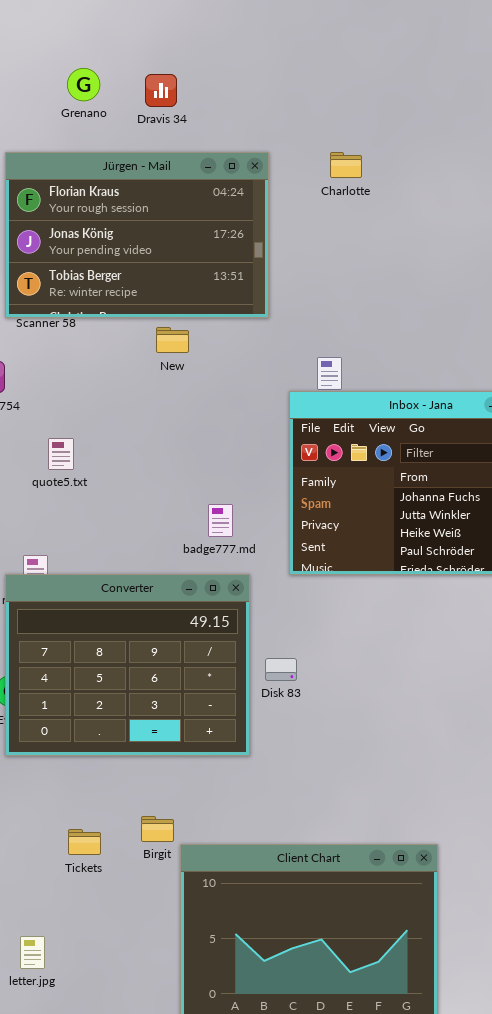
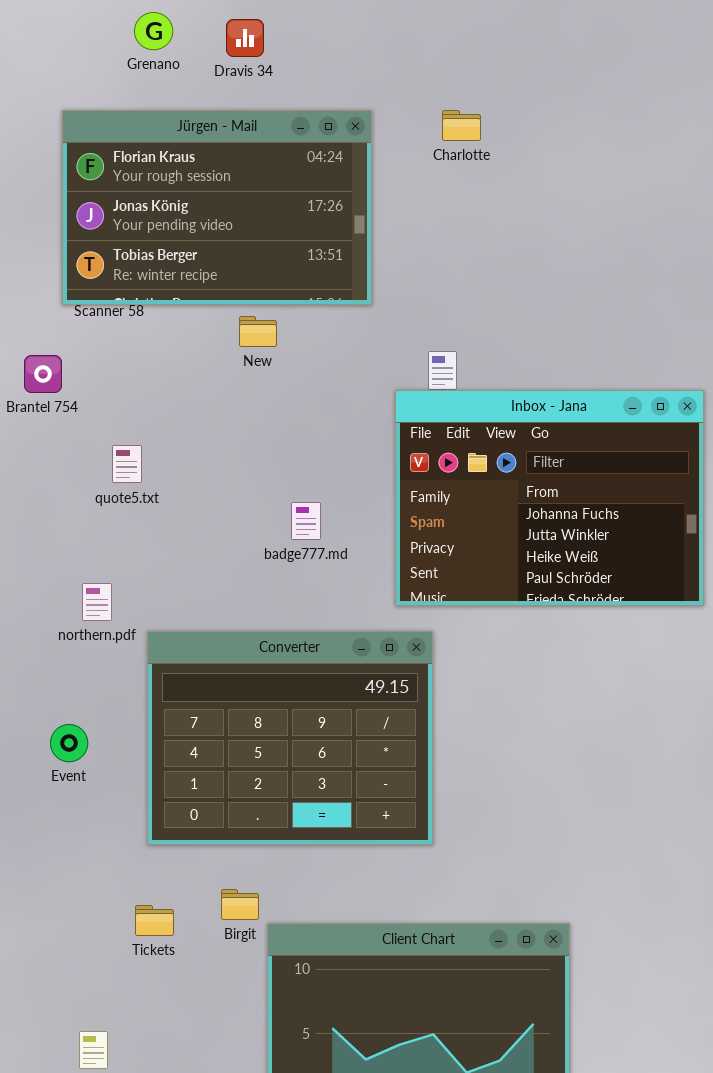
badge777.md: [208,504,233,537] -> [291,502,321,540], moved
Converter: [5,574,250,756] -> [147,631,433,845], moved

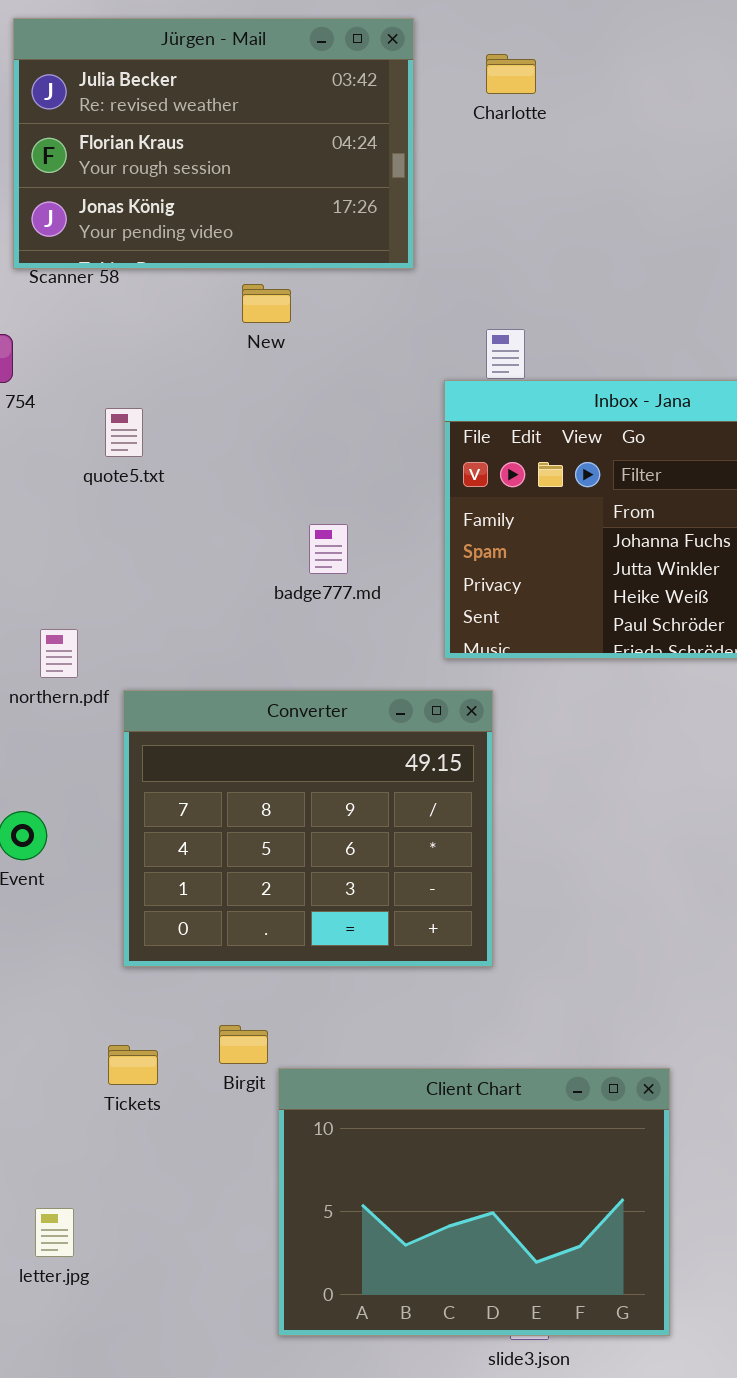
Jürgen - Mail: [62,110,372,305] -> [13,18,414,269], scrolled up 1 row
Charlotte: [442,110,481,141] -> [486,54,536,94], moved
quote5.txt: [112,445,142,483] -> [105,408,143,457], moved

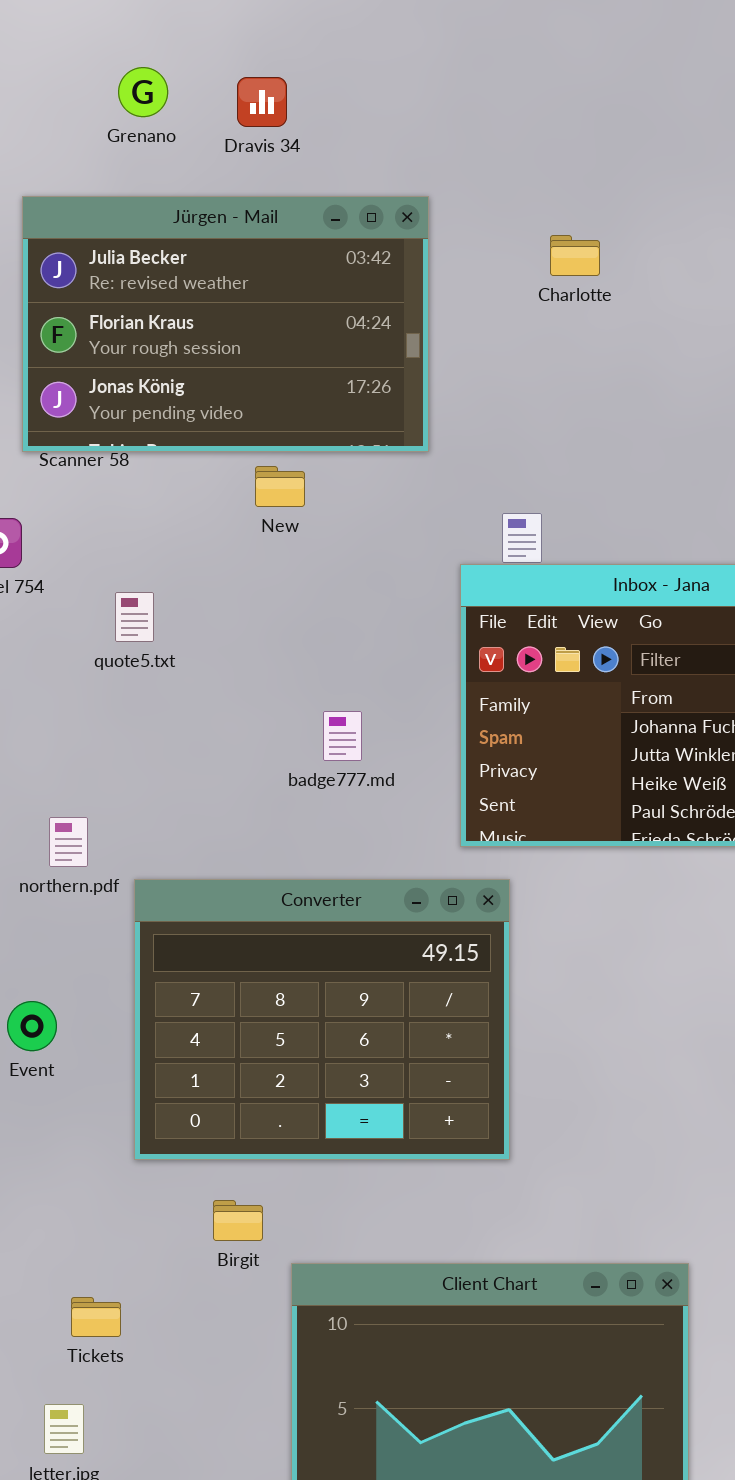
Charlotte: [486,54,536,94] -> [550,235,600,276], moved
Birgit: [219,1025,268,1064] -> [213,1200,263,1241], moved
Tickets: [108,1045,158,1085] -> [71,1297,121,1337], moved

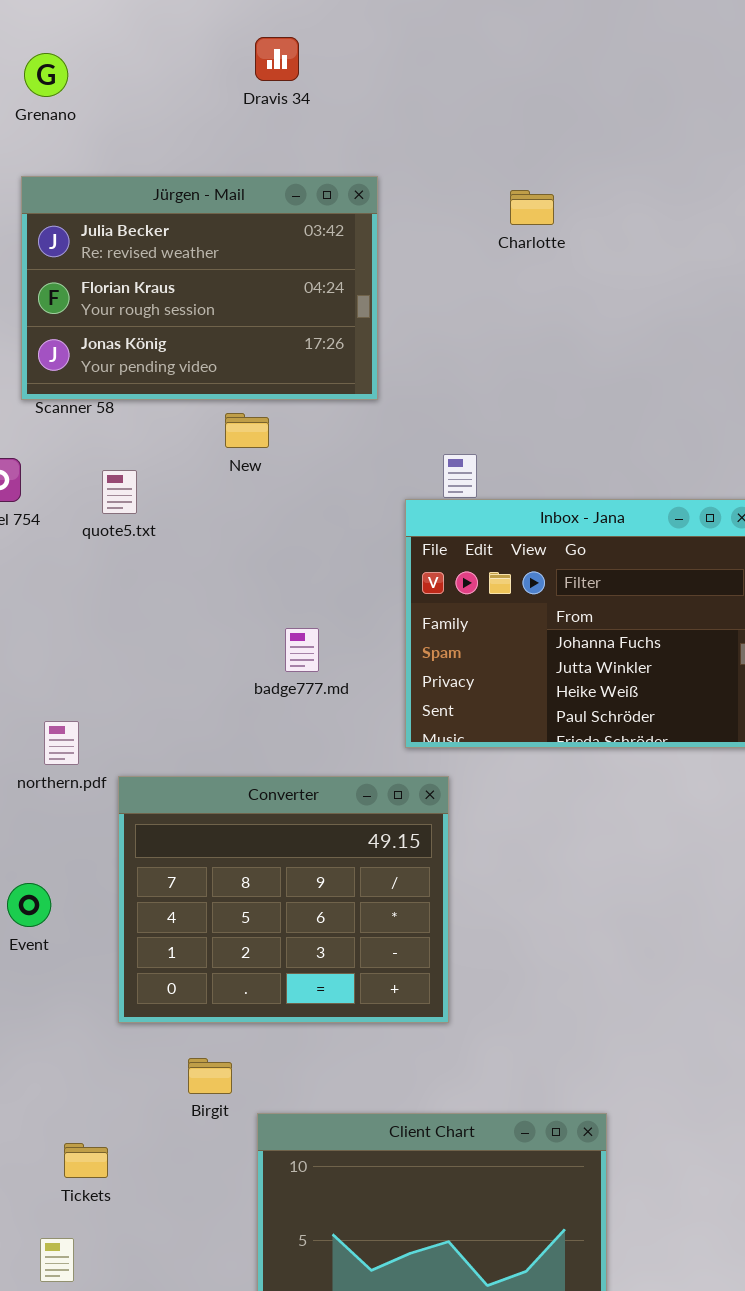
Grenano: [118,67,168,117] -> [24,53,68,97], moved
Dravis 34: [237,77,287,127] -> [255,37,299,81], moved
Charlotte: [550,235,600,276] -> [510,190,554,225], moved
quote5.txt: [115,592,154,642] -> [102,470,137,514], moved

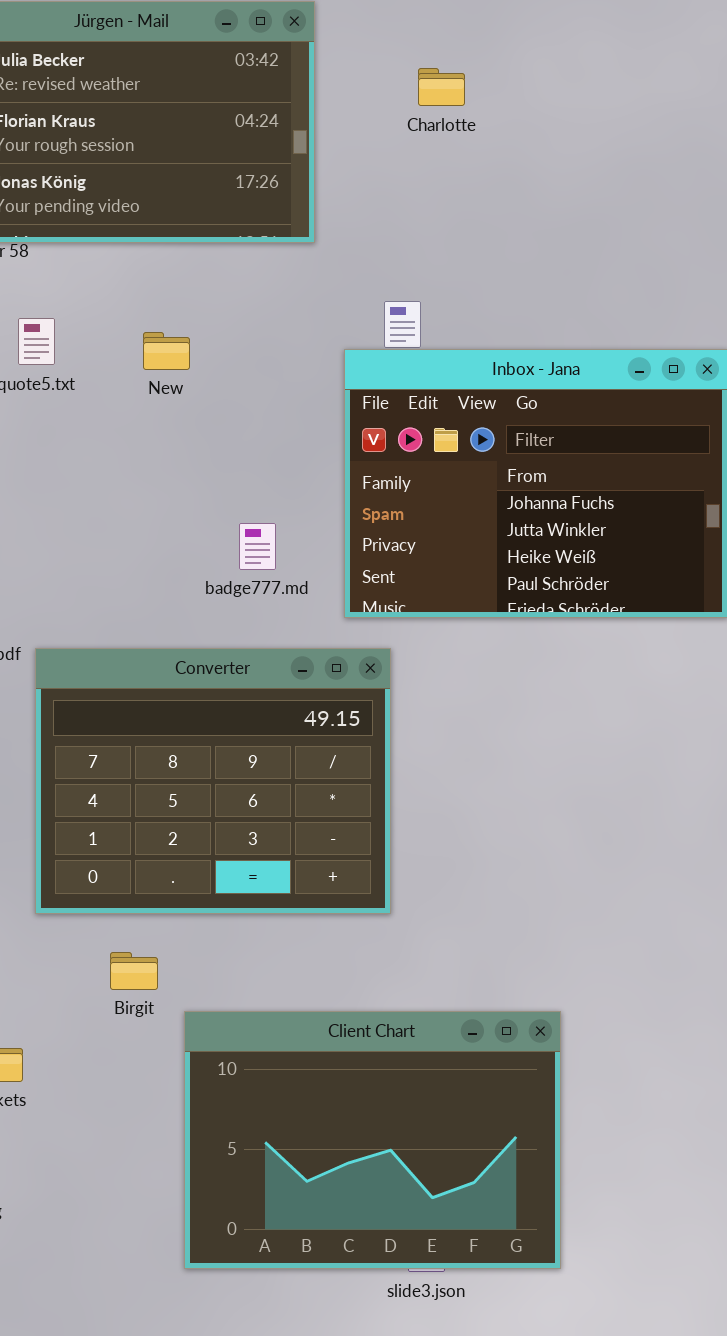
Charlotte: [510,190,554,225] -> [418,68,465,106], moved
New: [225,413,269,448] -> [143,332,190,370], moved
badge777.md: [285,628,319,672] -> [239,523,276,570], moved

